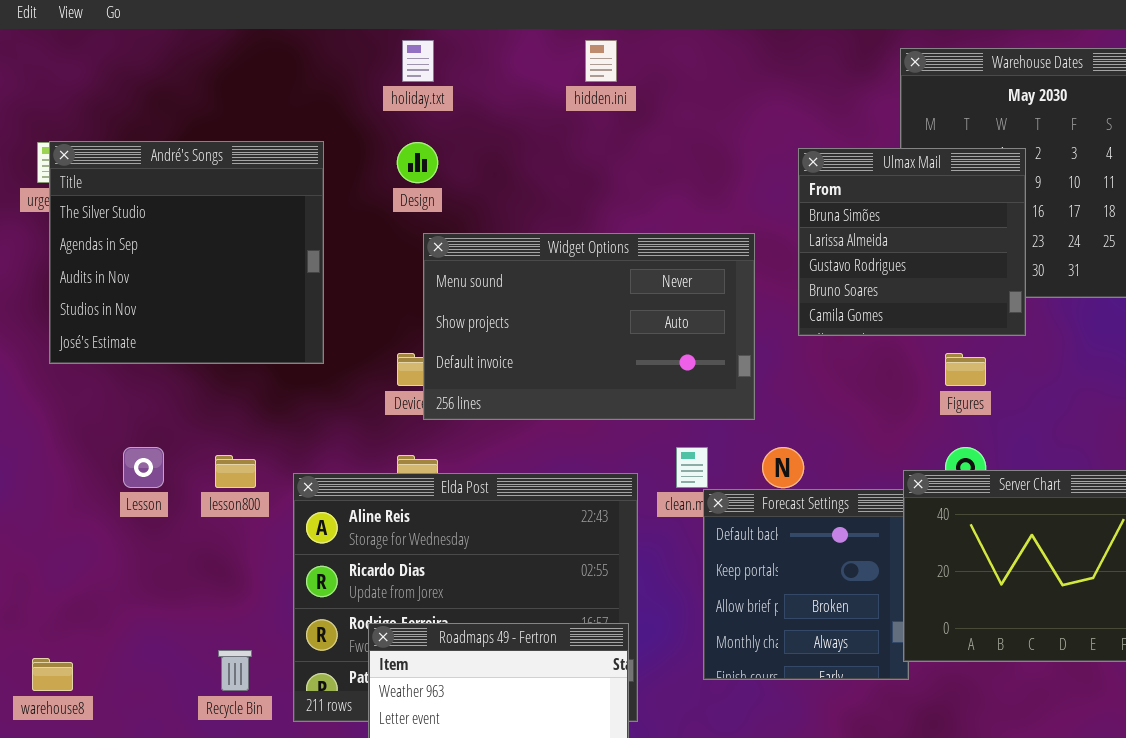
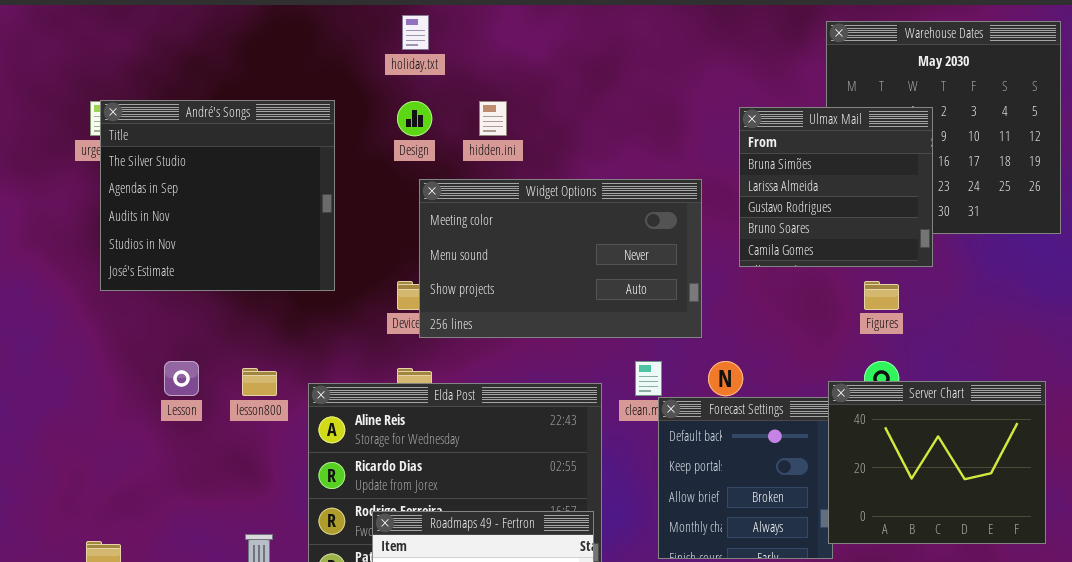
hidden.ini: [585,40,617,82] -> [479,101,507,136], moved
Widget Options: [423,233,755,420] -> [419,179,702,338], scrolled up 1 row

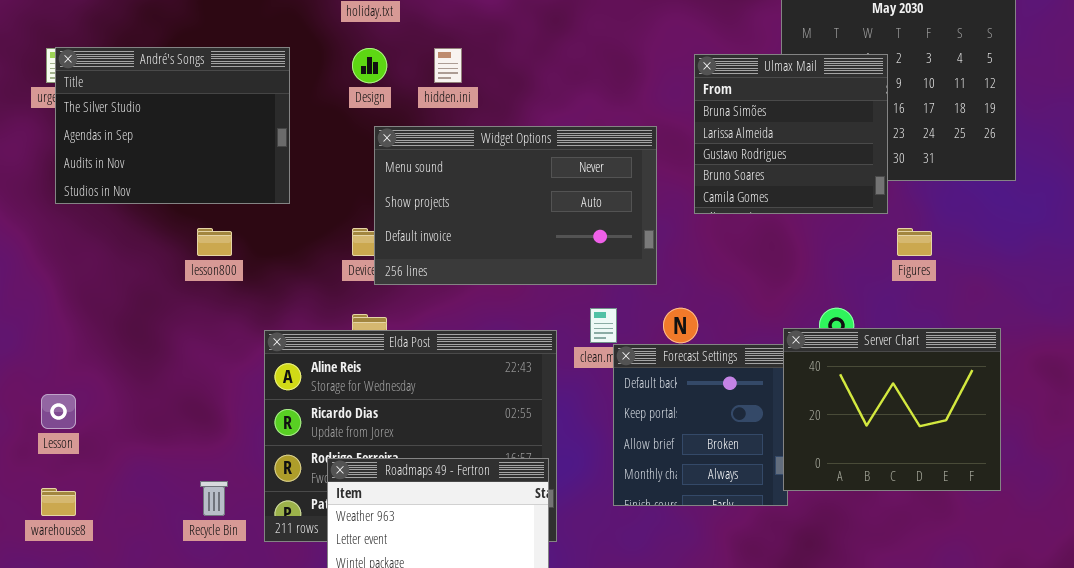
André's Songs: [100,100,335,291] -> [55,47,290,204], resized
Widget Options: [419,179,702,338] -> [374,126,657,285], scrolled down 1 row
Figures: [864,281,899,310] -> [897,228,932,256], moved
Lesson: [164,361,199,396] -> [41,394,76,429], moved
lesson800: [242,368,277,396] -> [197,228,232,256], moved

